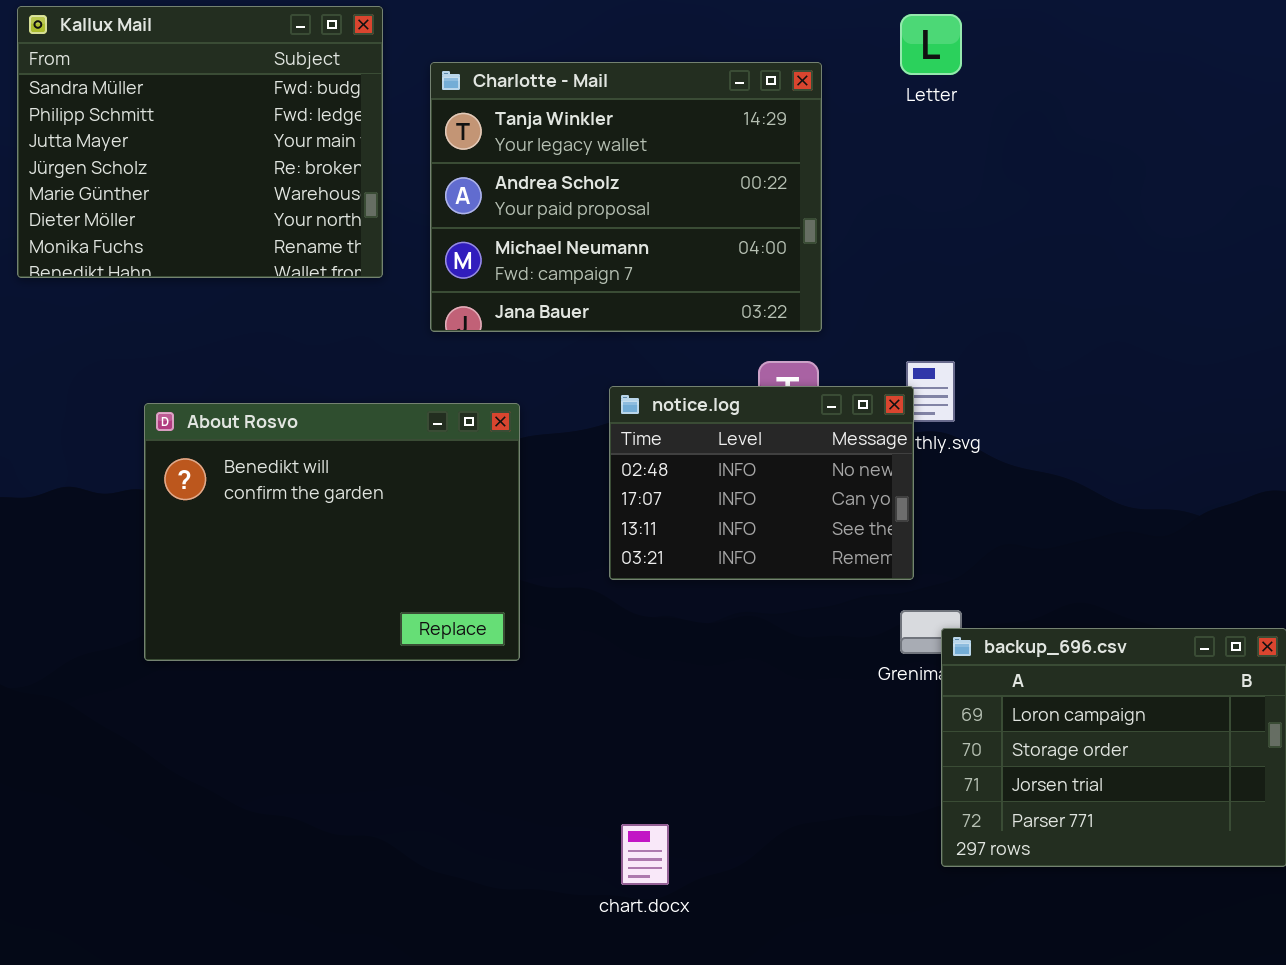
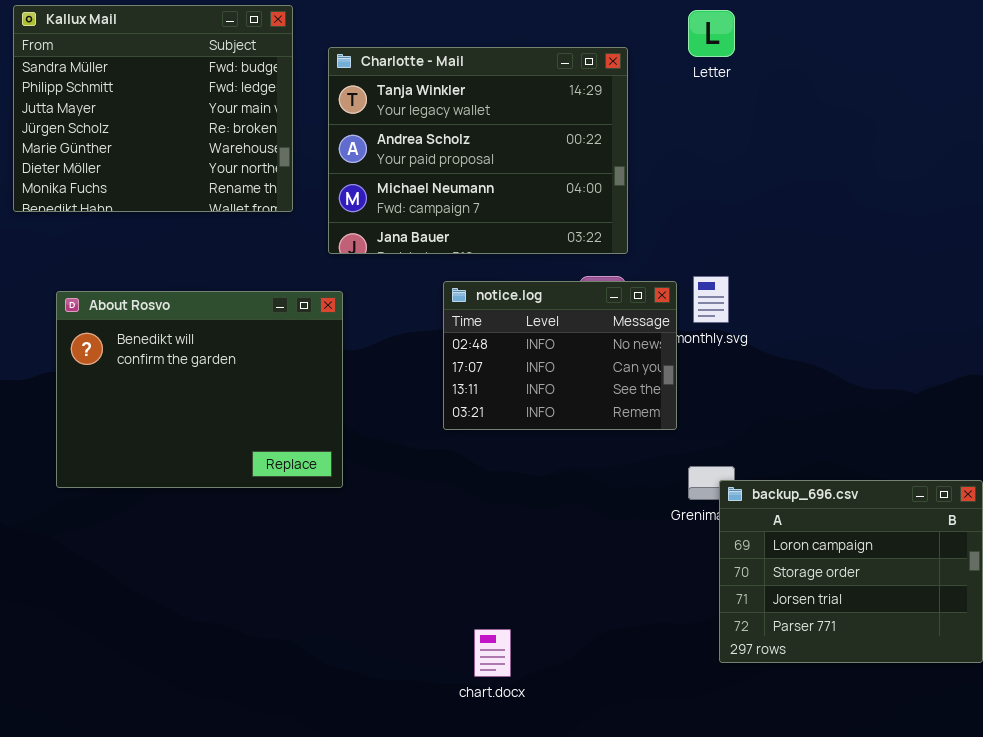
notice.log: [609,386,914,580] -> [443,281,677,430], moved
About Rosvo: [144,403,520,661] -> [56,291,343,488], moved

